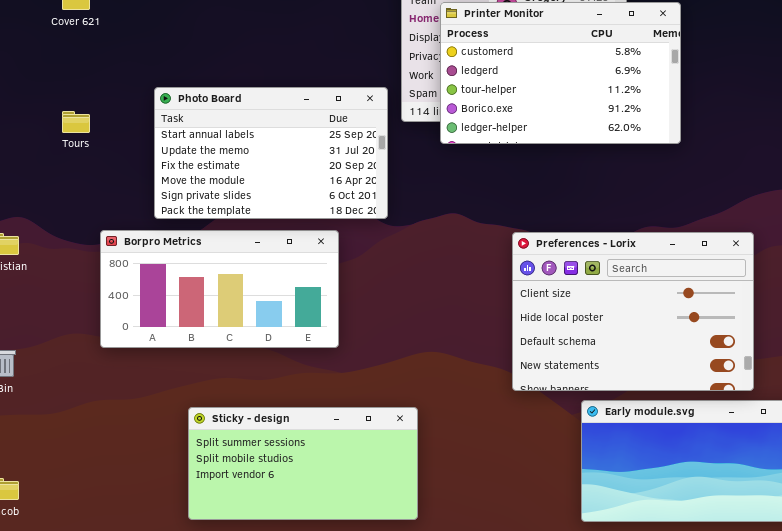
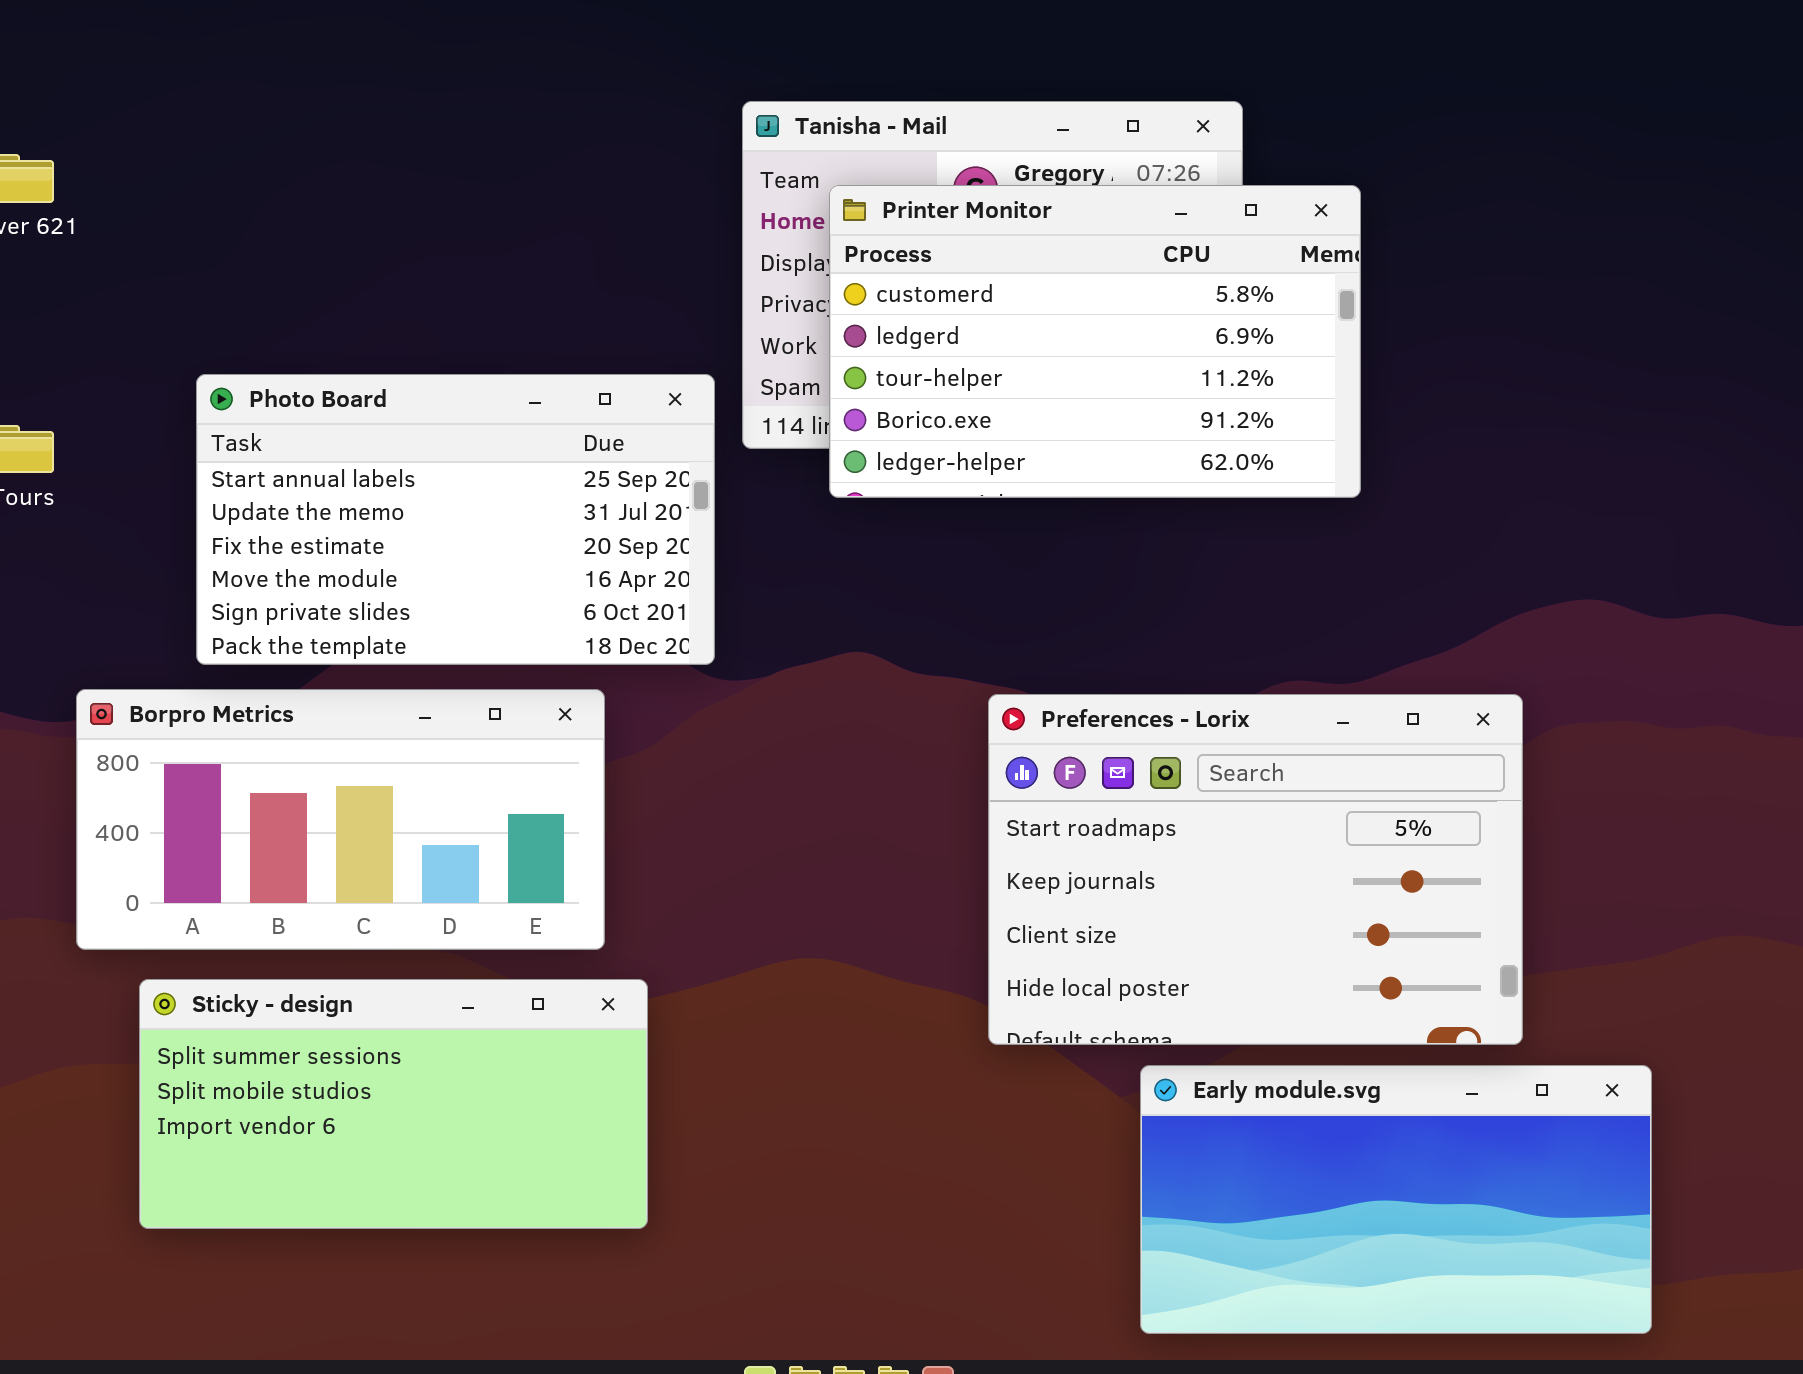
Preferences - Lorix: [512,232,754,391] -> [988,694,1523,1045], scrolled up 2 rows
Sticky - design: [188,407,418,520] -> [139,979,648,1229], moved

